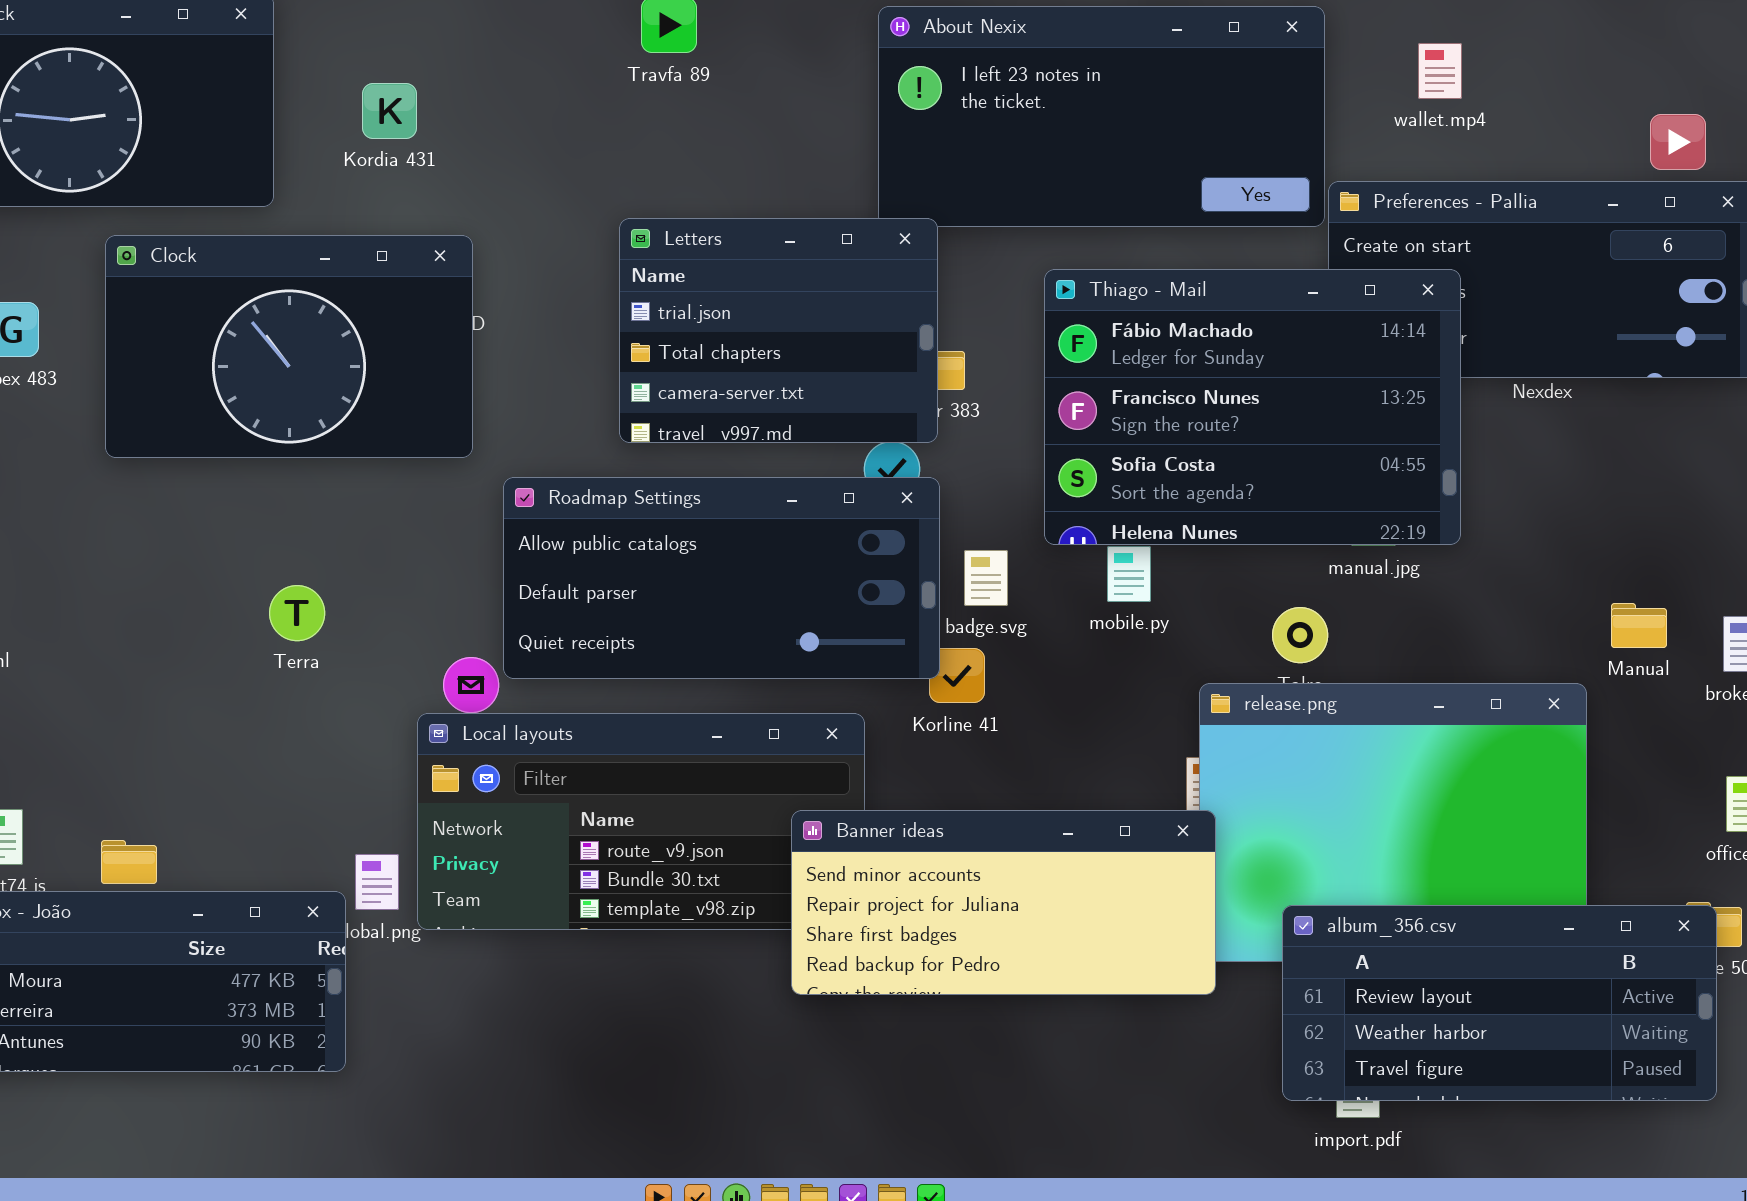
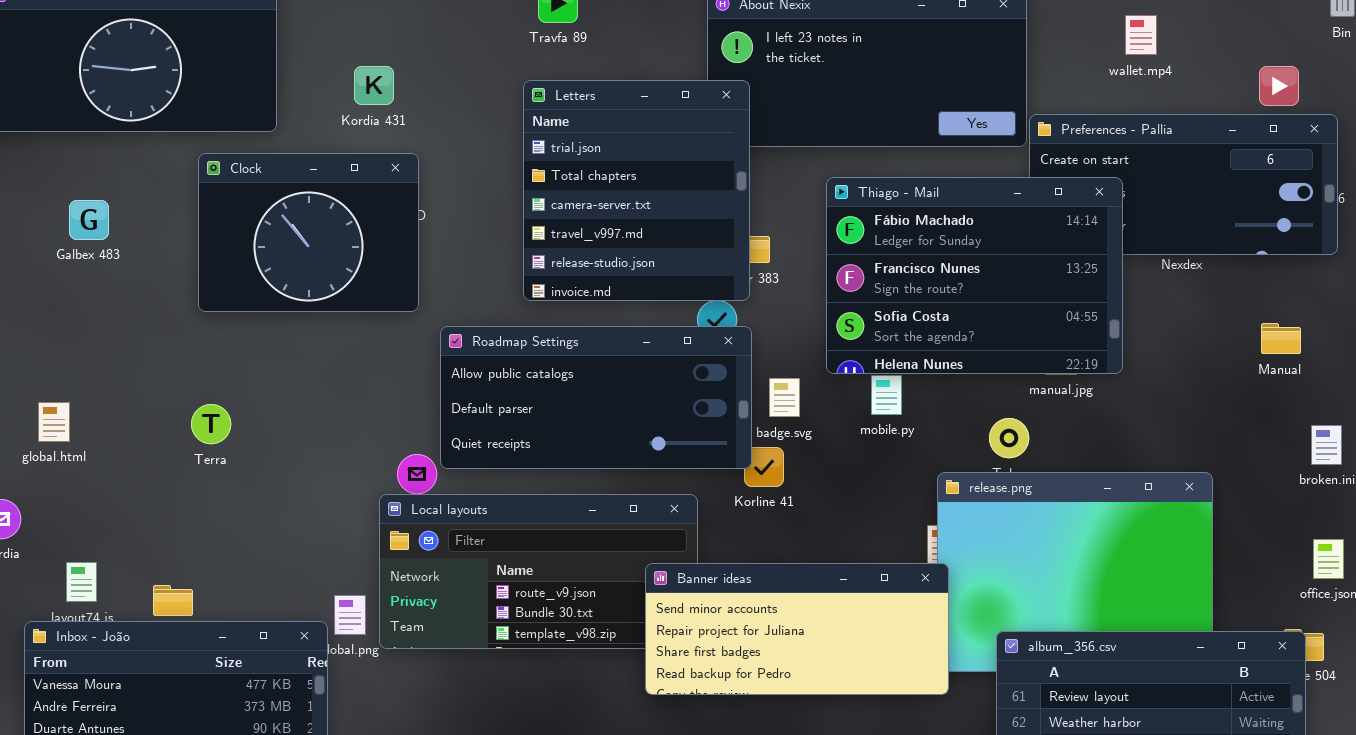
wallet.mp4: [1418,43,1462,99] -> [1125,15,1157,55], moved
Kordia 431: [362,83,417,139] -> [354,66,394,105], moved
Letters: [619,218,938,443] -> [523,80,750,301], resized
Clock: [105,235,473,458] -> [198,153,419,312], resized
Terra: [269,585,325,641] -> [191,404,231,444], moved
Manual: [1611,603,1667,648] -> [1261,323,1301,354], moved

